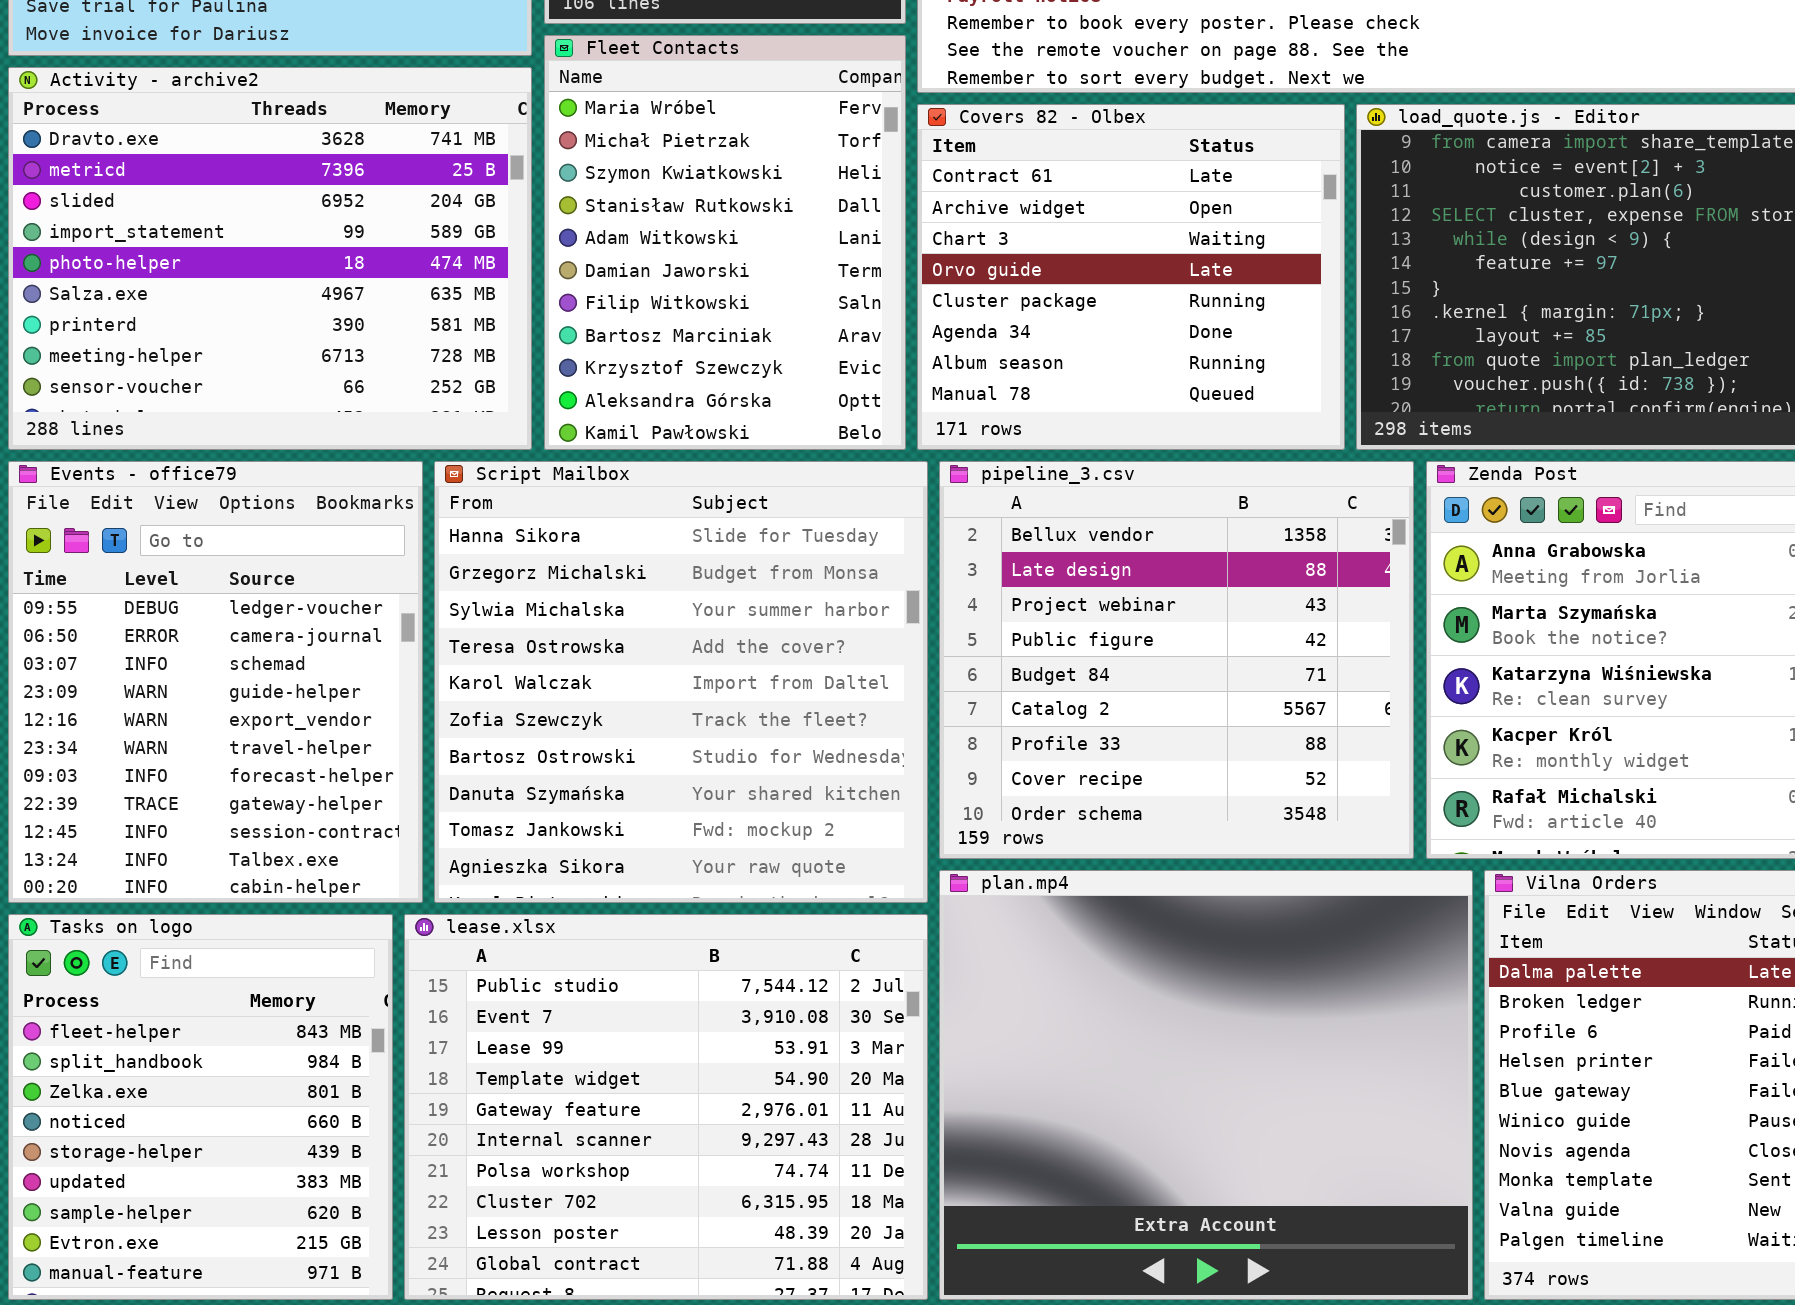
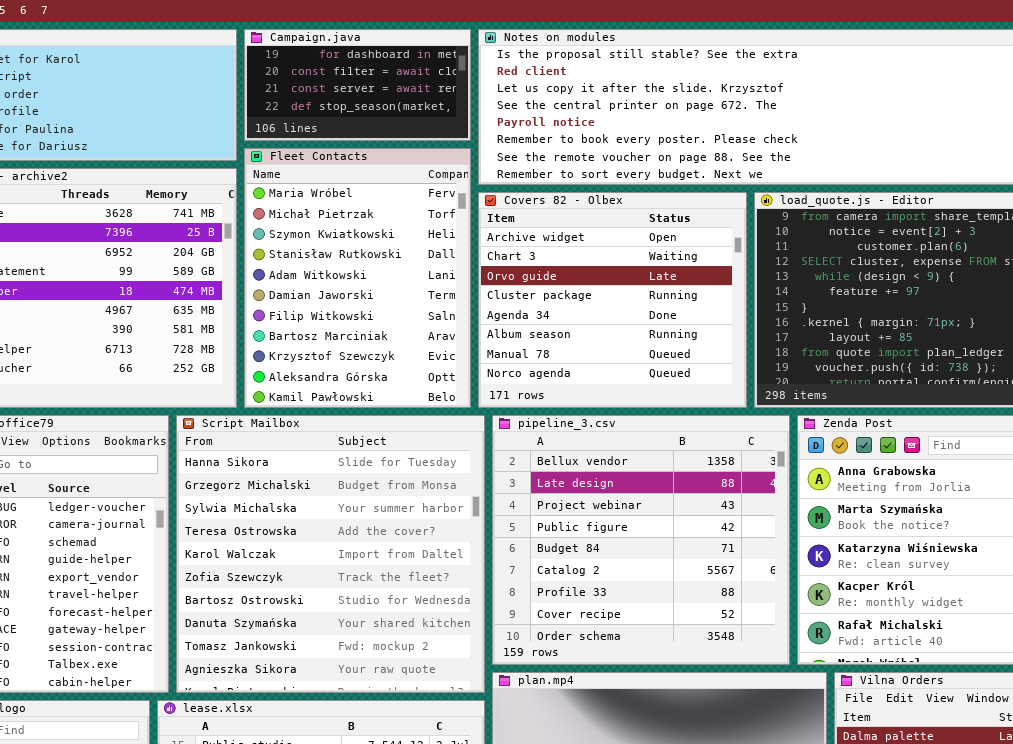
Covers 82 - Olbex: [917,104,1345,450] -> [478,192,747,408], scrolled down 1 row

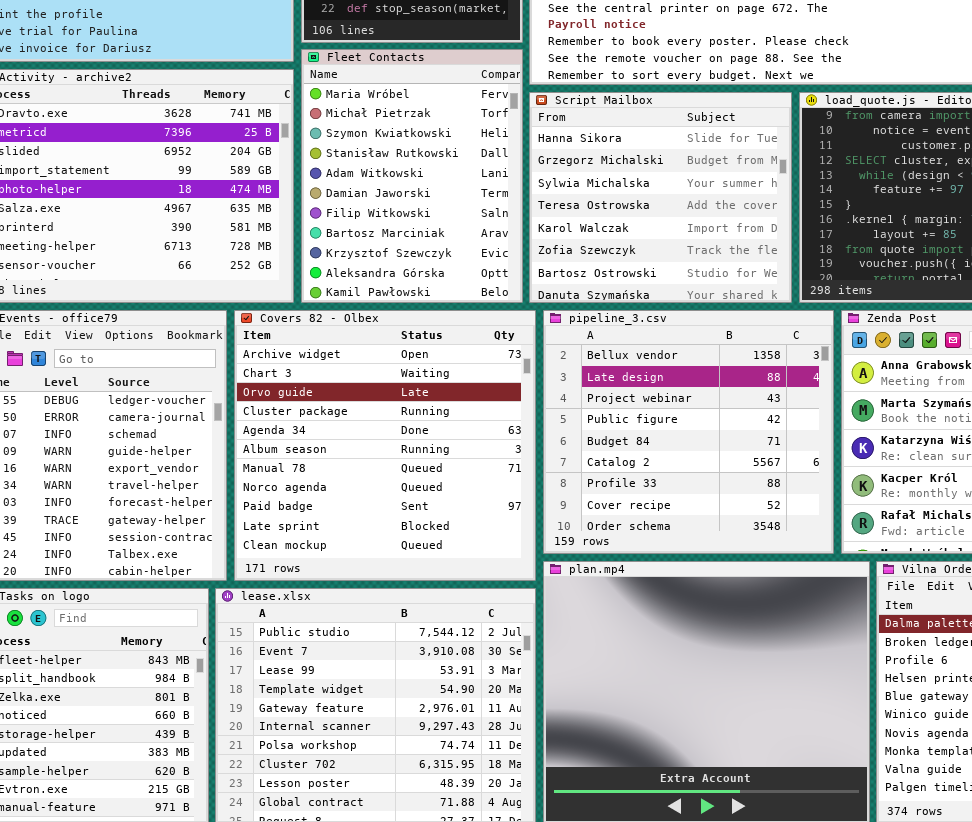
Covers 82 - Olbex: [478,192,747,408] -> [234,310,536,581], moved, resized
Script Mailbox: [176,415,485,693] -> [529,92,792,303], moved, resized

